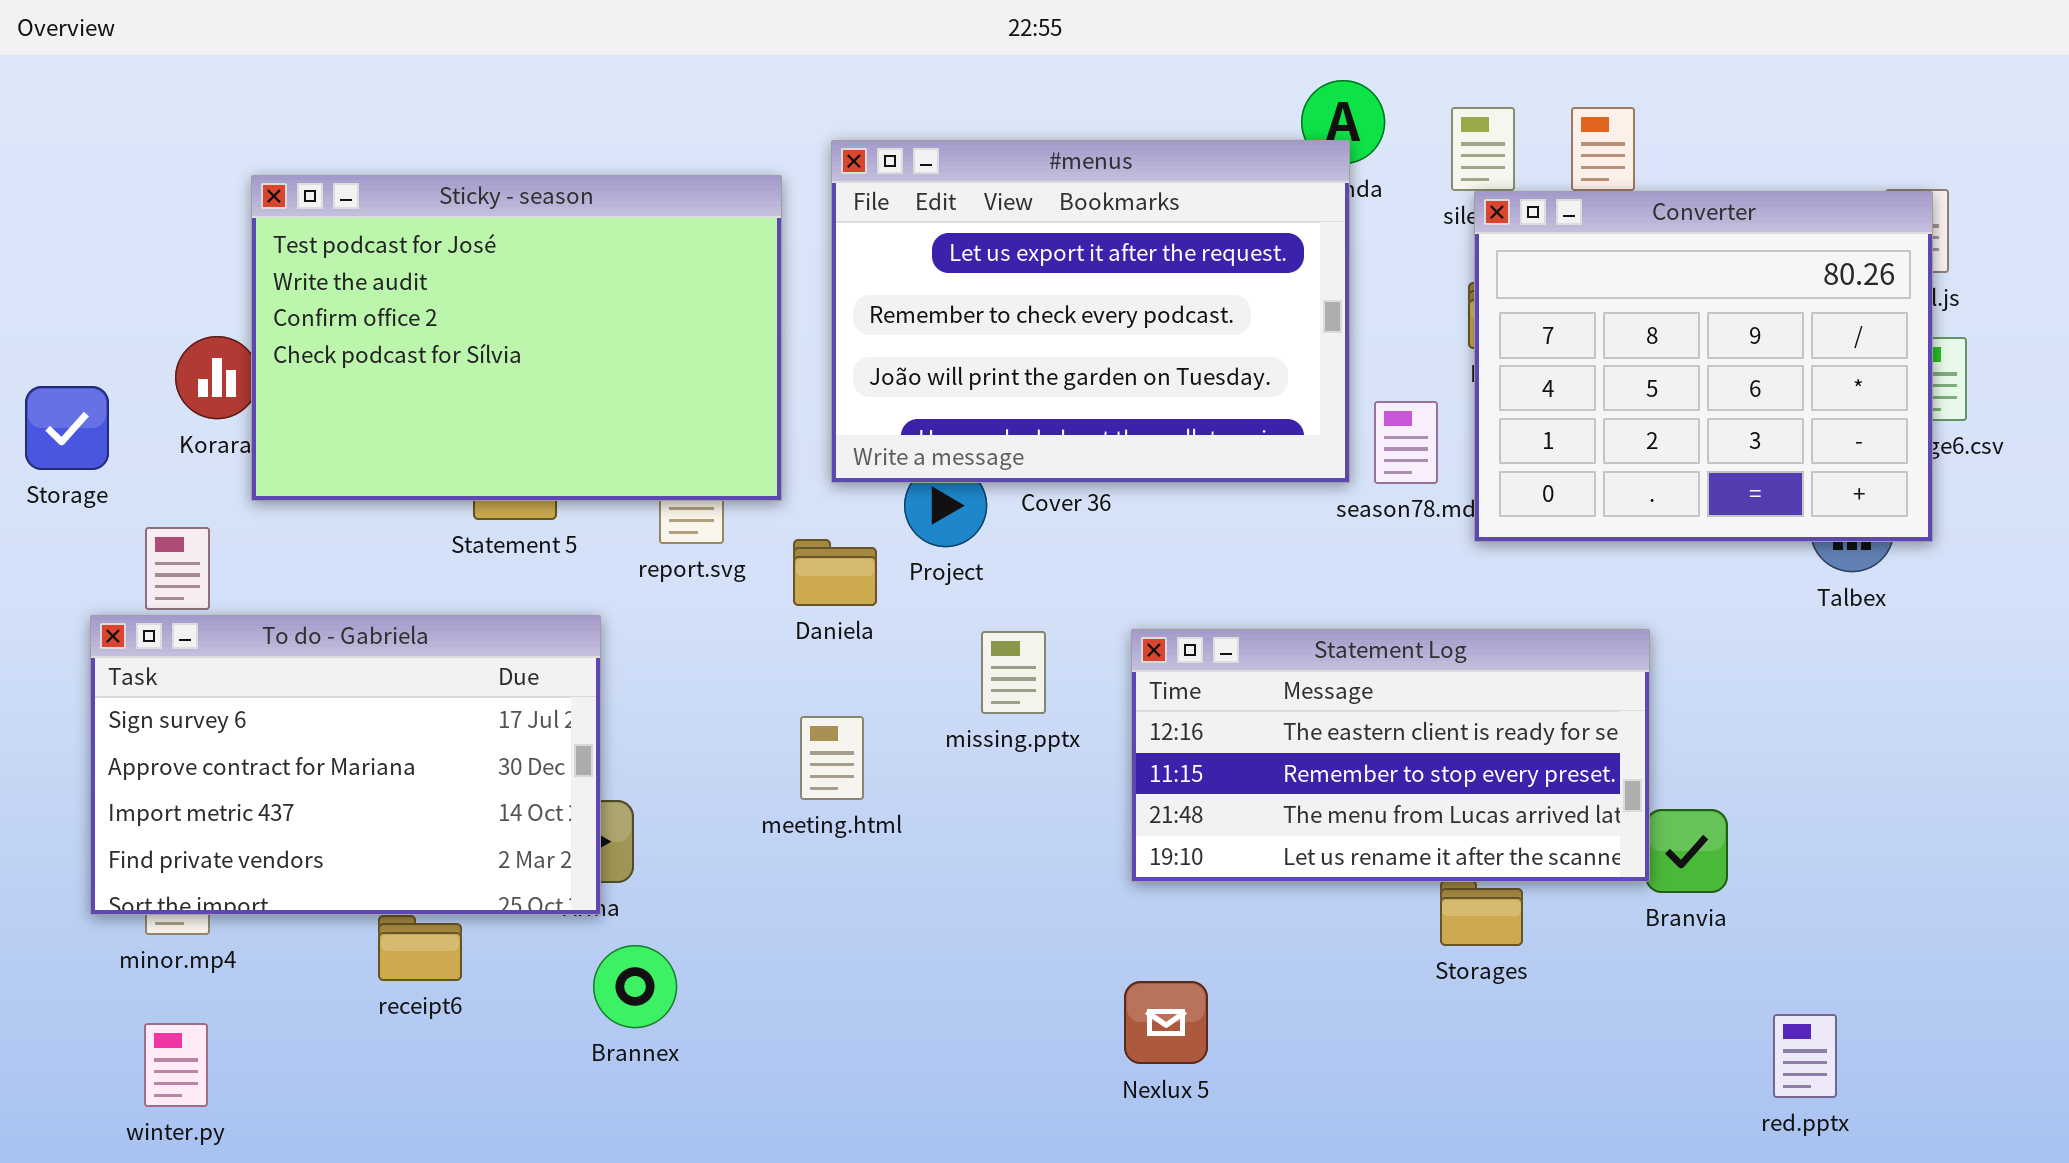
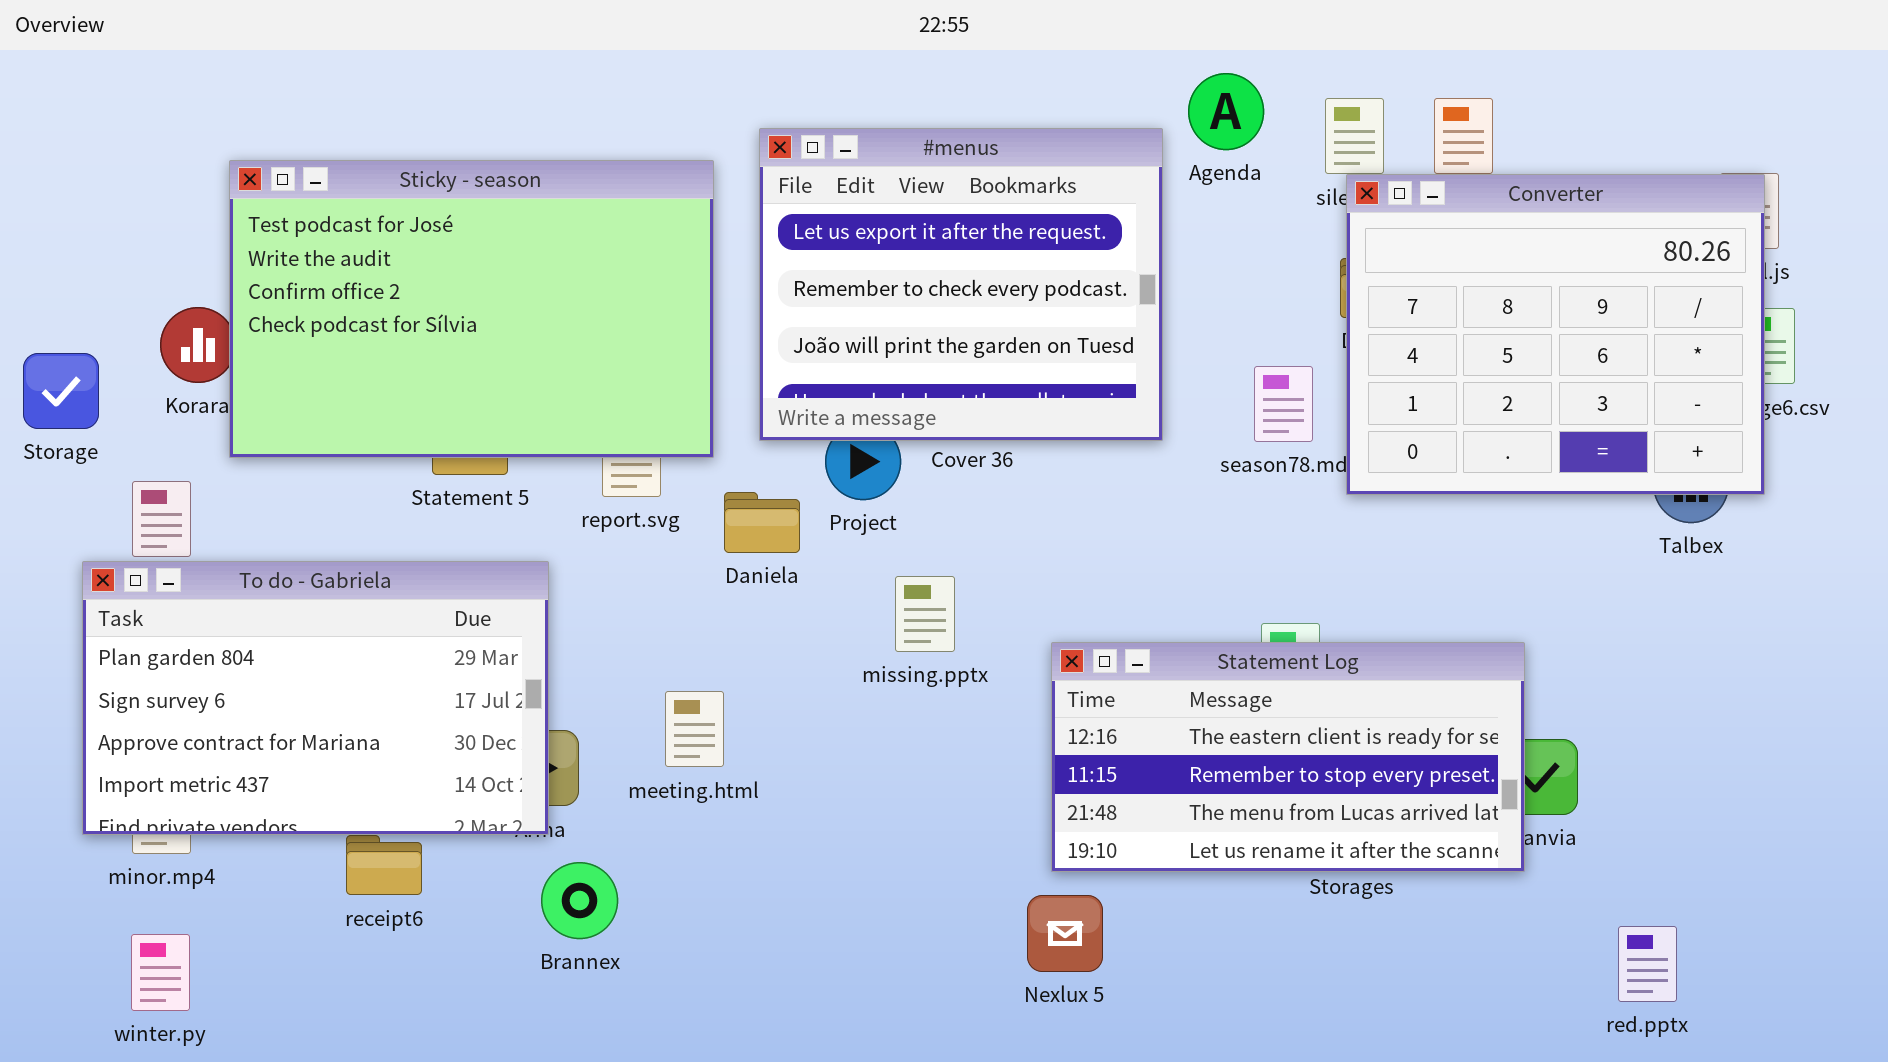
#menus: [831,140,1350,483] -> [759,128,1163,441], resized
To do - Gabriela: [90,615,601,915] -> [82,561,549,835], scrolled up 1 row
Statement Log: [1131,629,1650,882] -> [1051,642,1525,872], moved
meeting.html: [800,716,864,800] -> [665,691,724,767], moved

